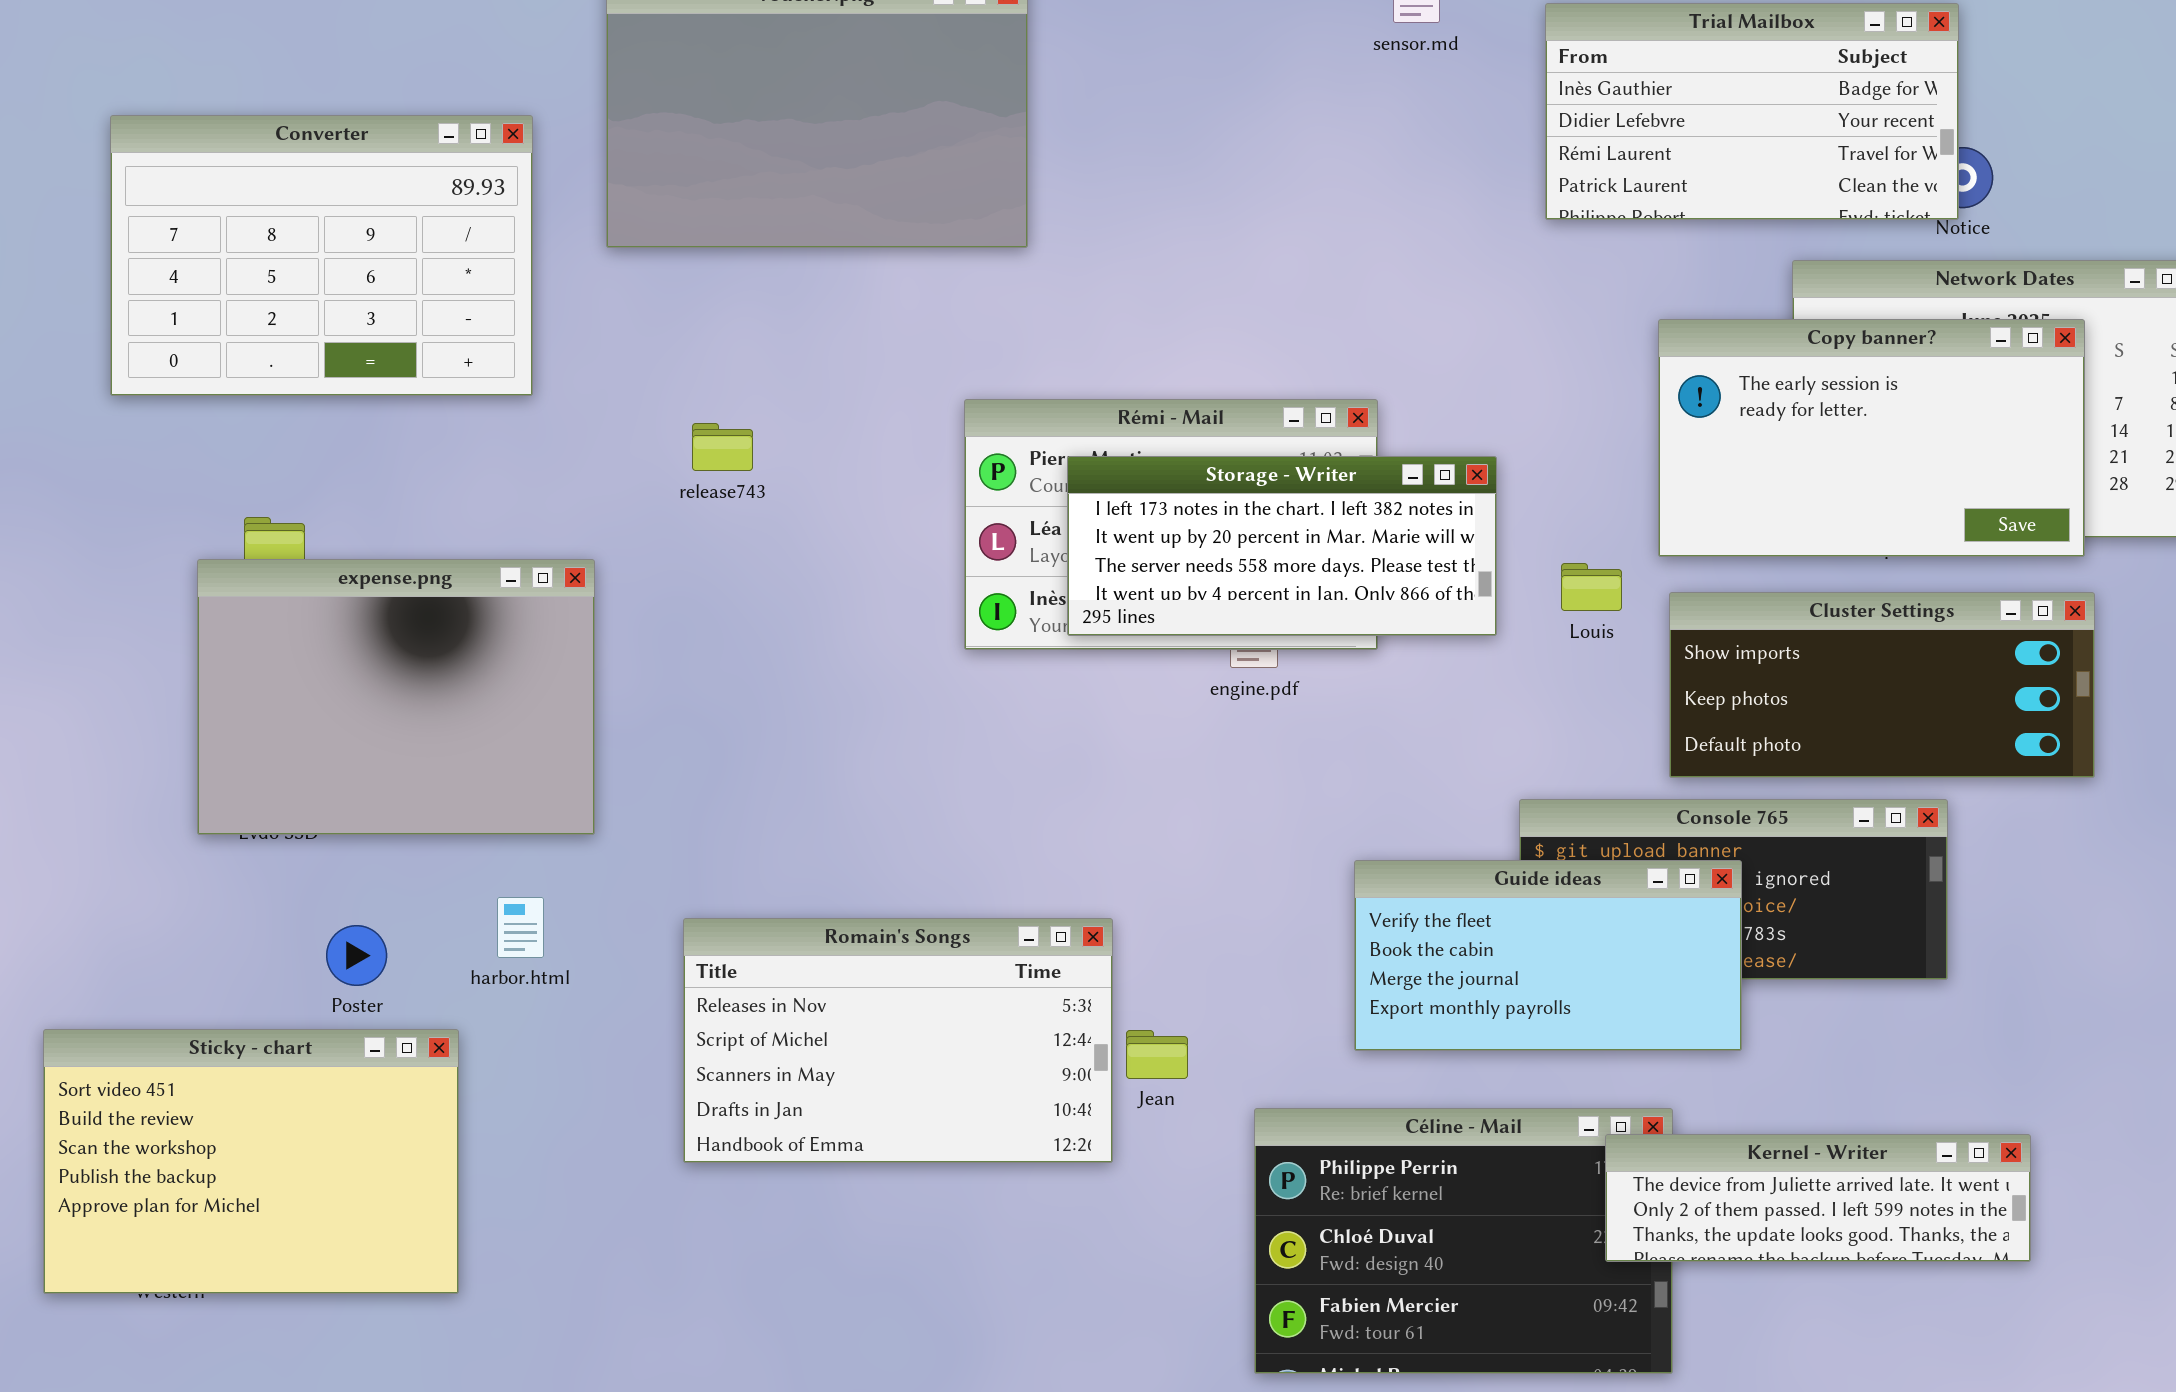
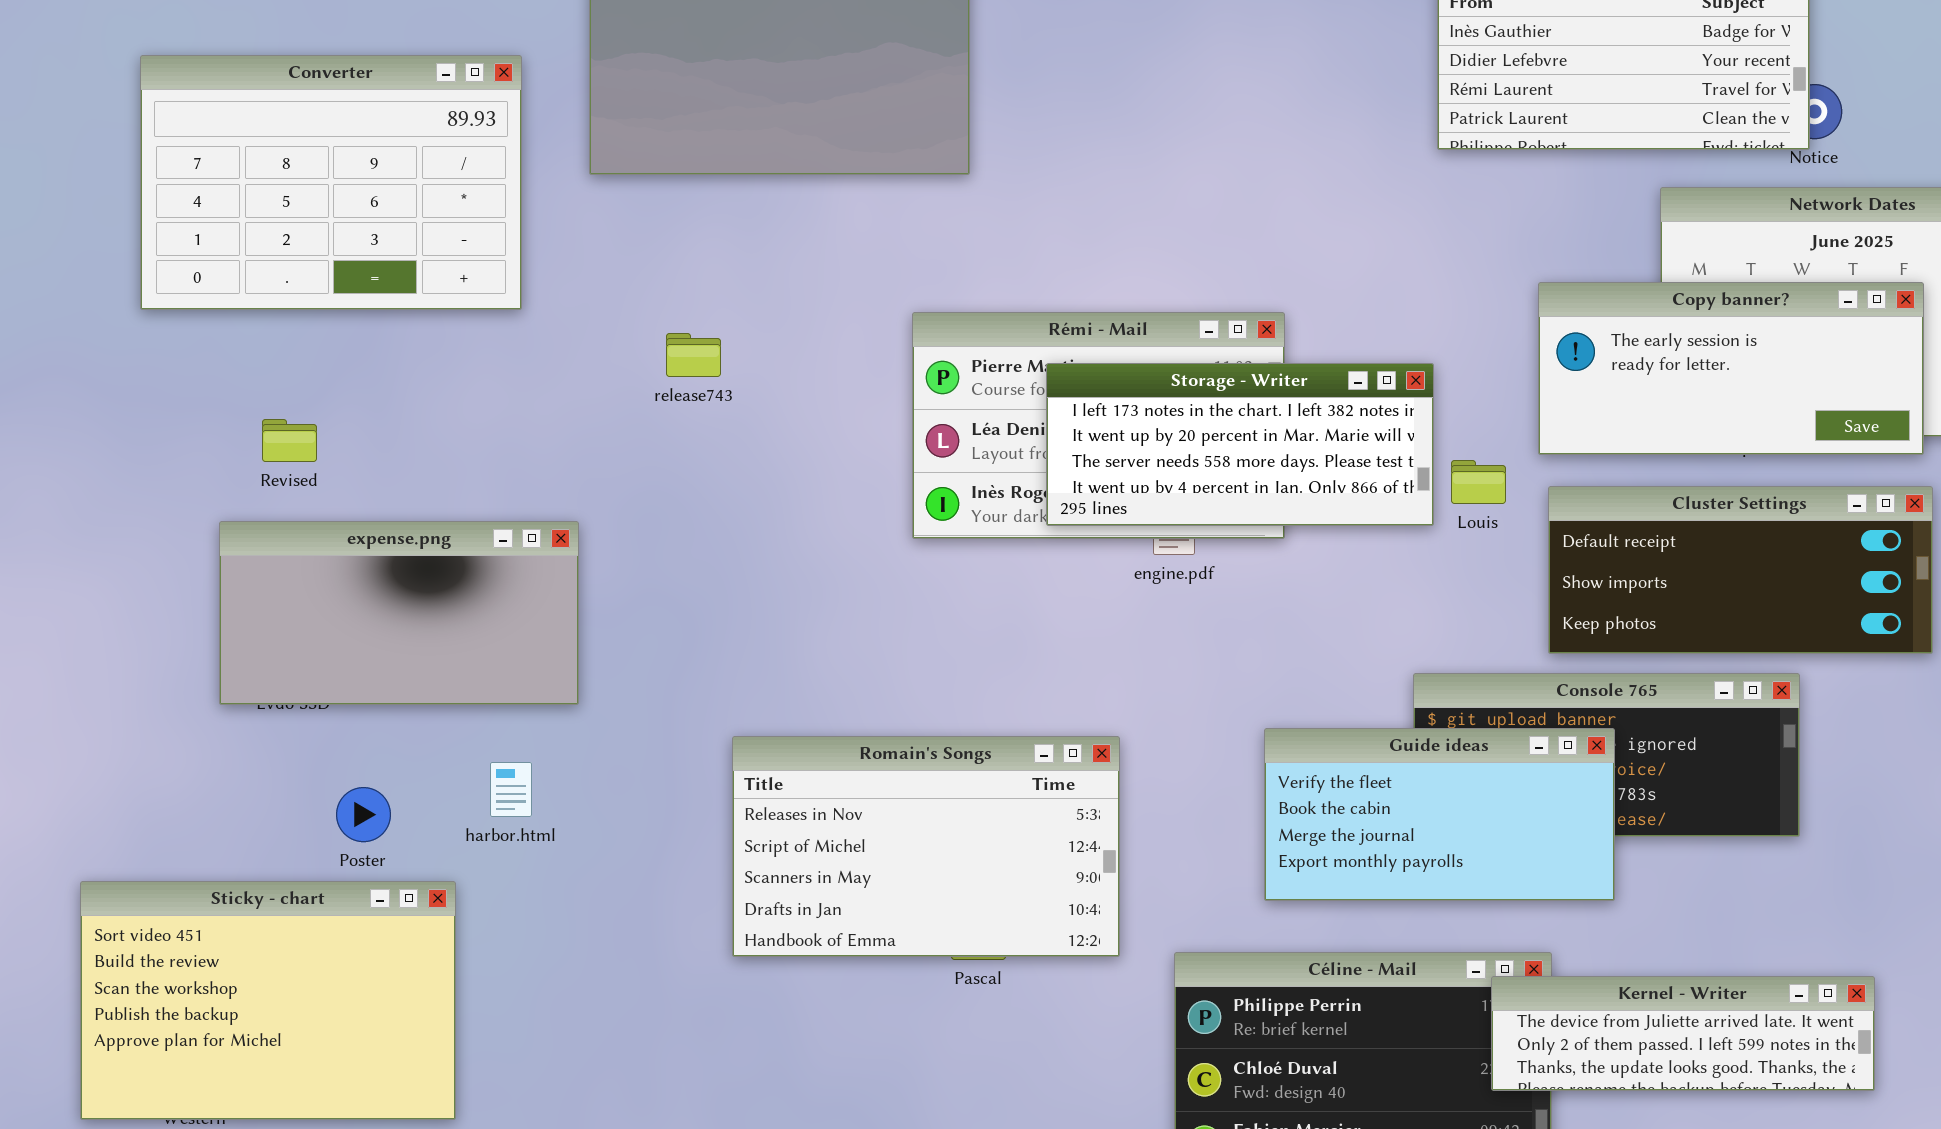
Copy banner?: [1658,319,2085,557] -> [1538,282,1924,455], resized
Storage - Writer: [1067,456,1497,636] -> [1046,363,1434,526], moved
expense.png: [197,559,595,835] -> [219,521,579,705], resized
Cluster Settings: [1669,592,2095,778] -> [1548,486,1933,654], scrolled up 1 row
Romain's Songs: [683,918,1113,1163] -> [732,736,1120,957], moved

